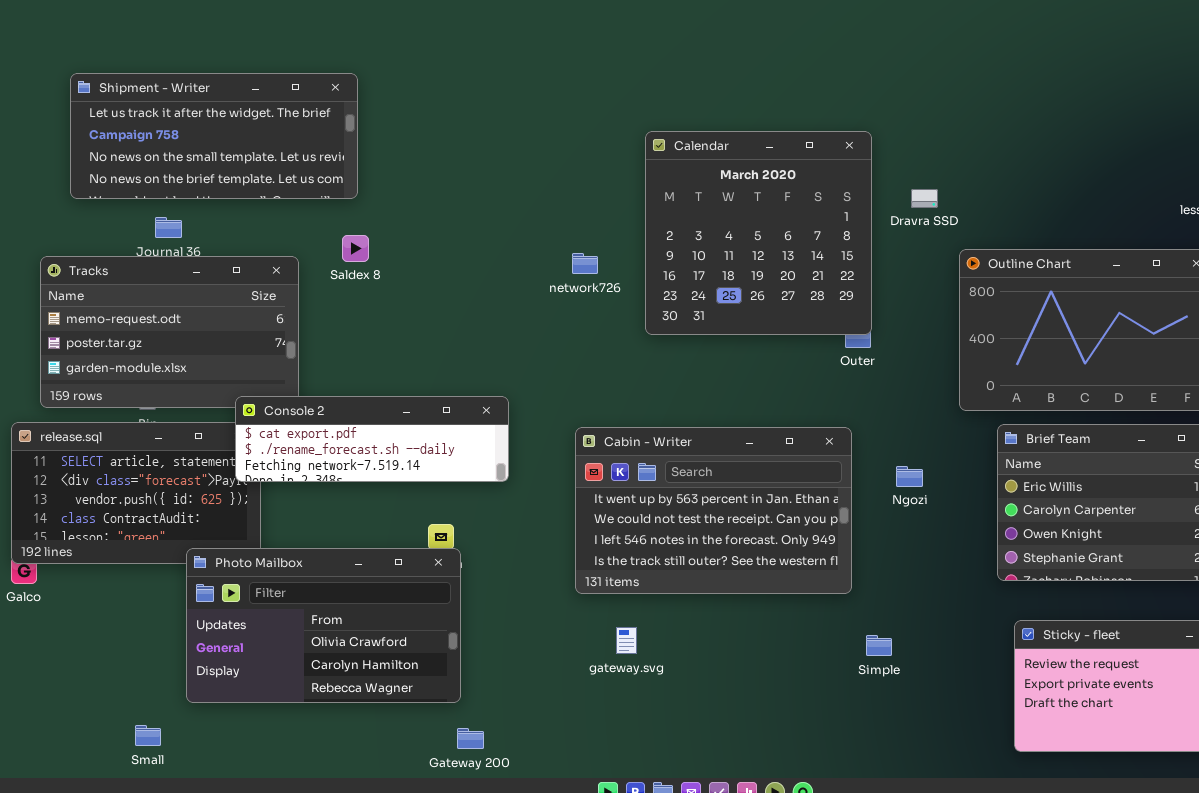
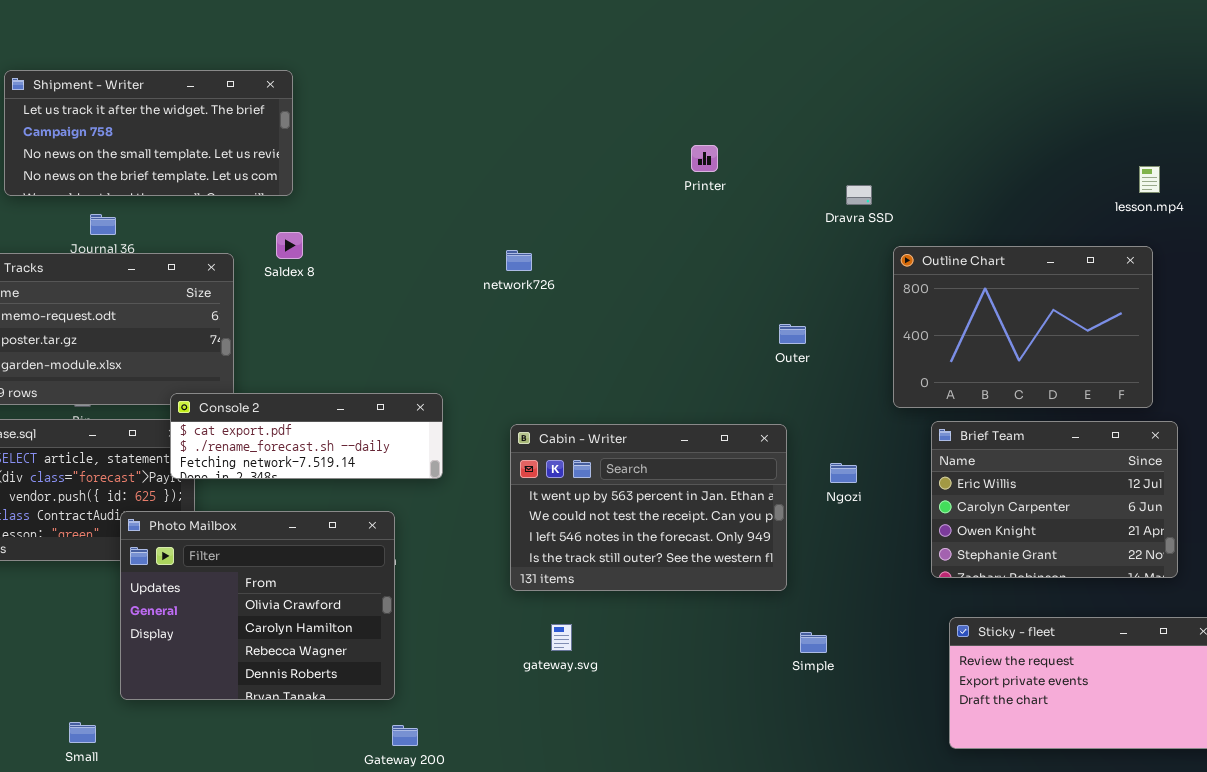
Calendar: [645,131,872,335] -> none, closed
Photo Mailbox: [186,548,461,703] -> [120,511,395,700], resized

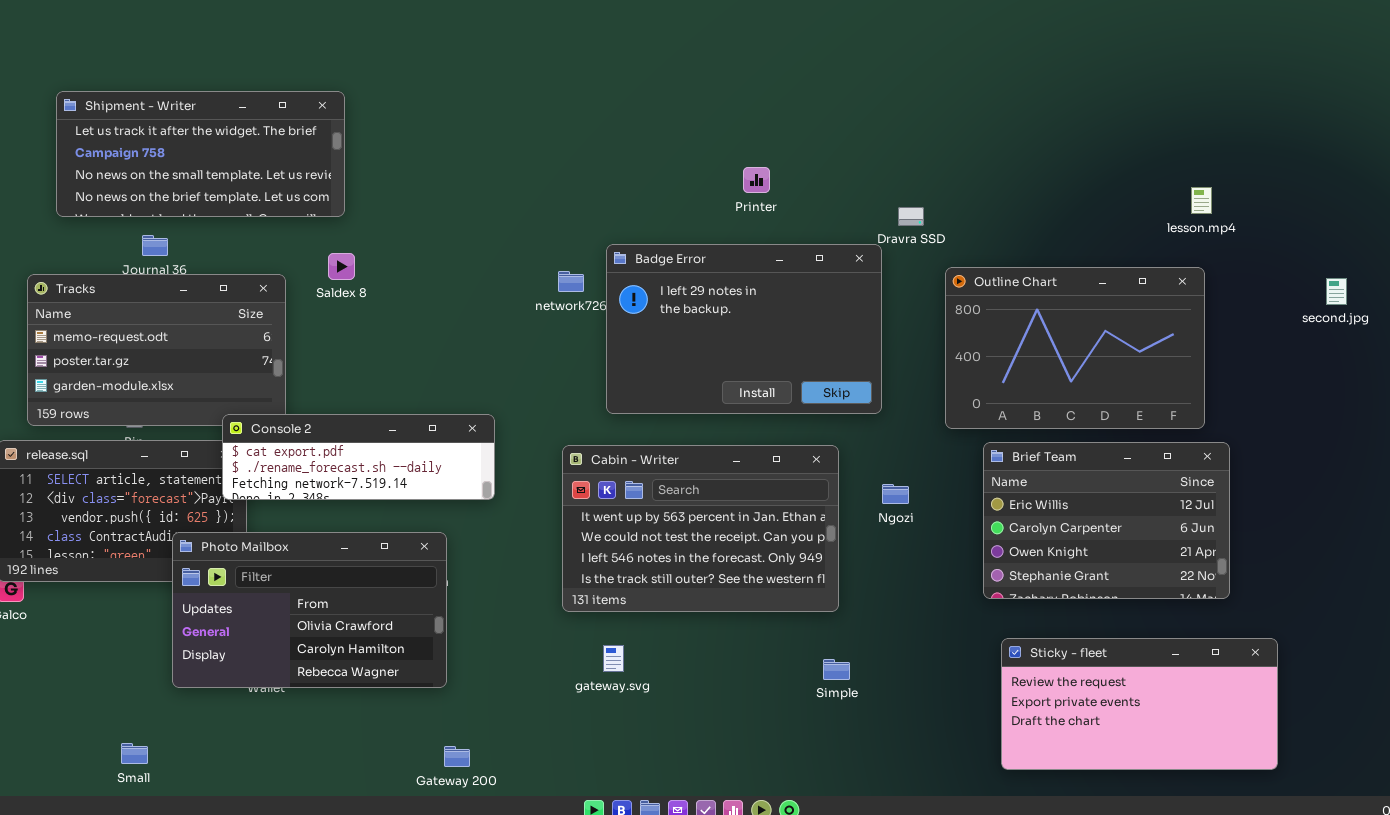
Badge Error: none -> [606,244,882,414], opened
Photo Mailbox: [120,511,395,700] -> [172,532,447,688], resized
Simple: [800,632,827,653] -> [823,659,850,680], moved

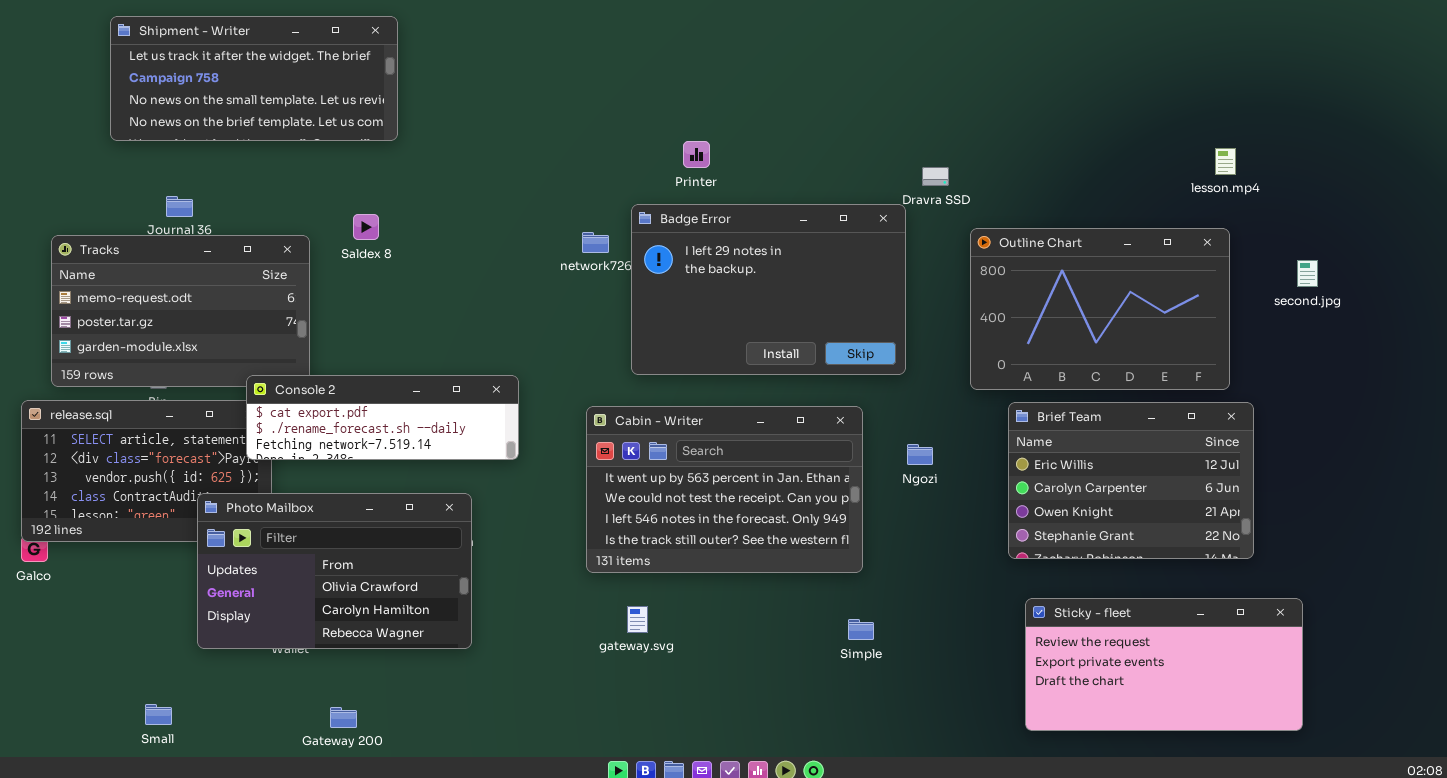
Shipment - Writer: [56,91,345,217] -> [110,16,398,141], moved
Printer: [743,167,770,193] -> [683,141,710,168], moved
second.jpg: [1326,278,1347,305] -> [1297,260,1318,287], moved
Gateway 200: [444,746,470,767] -> [330,707,357,728], moved

